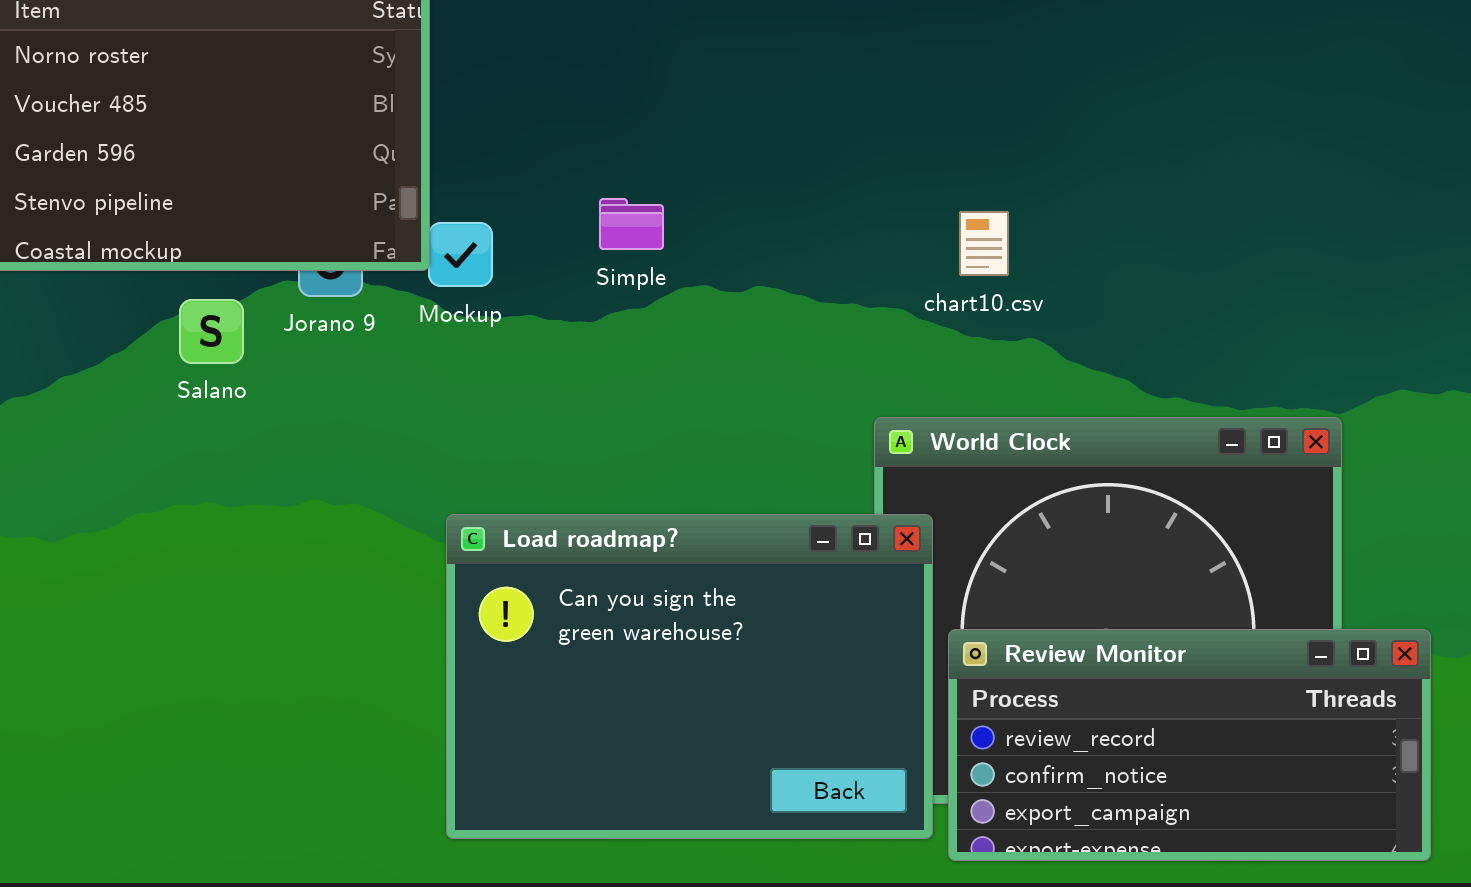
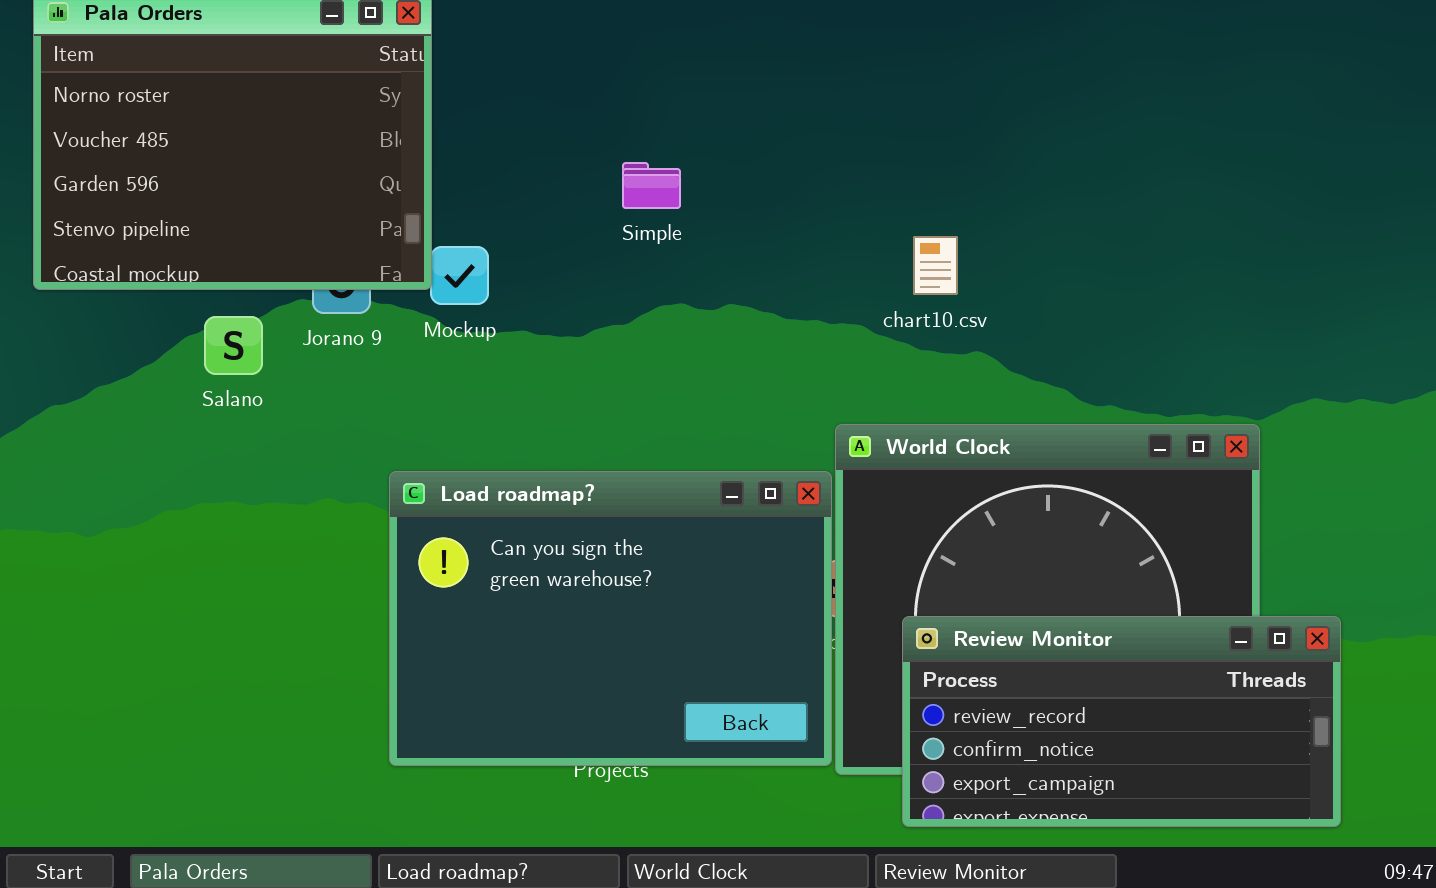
Simple: [599,198,664,250] -> [622,162,681,209], moved
Load roadmap?: [446,514,933,839] -> [389,471,832,766], moved

